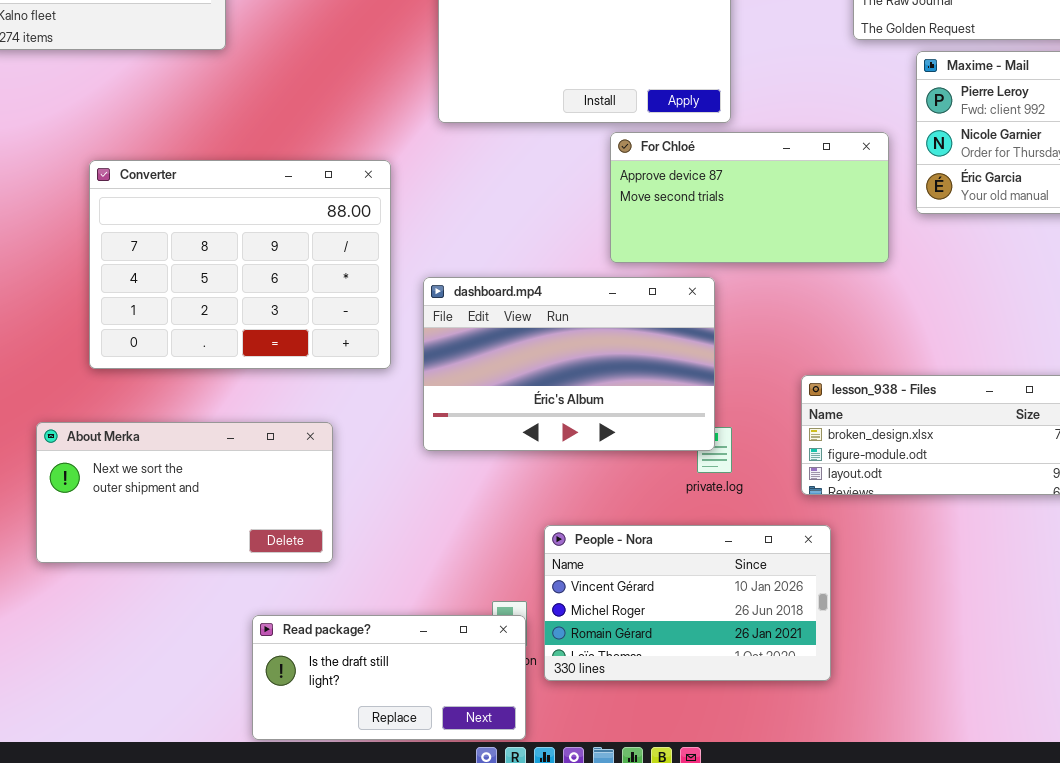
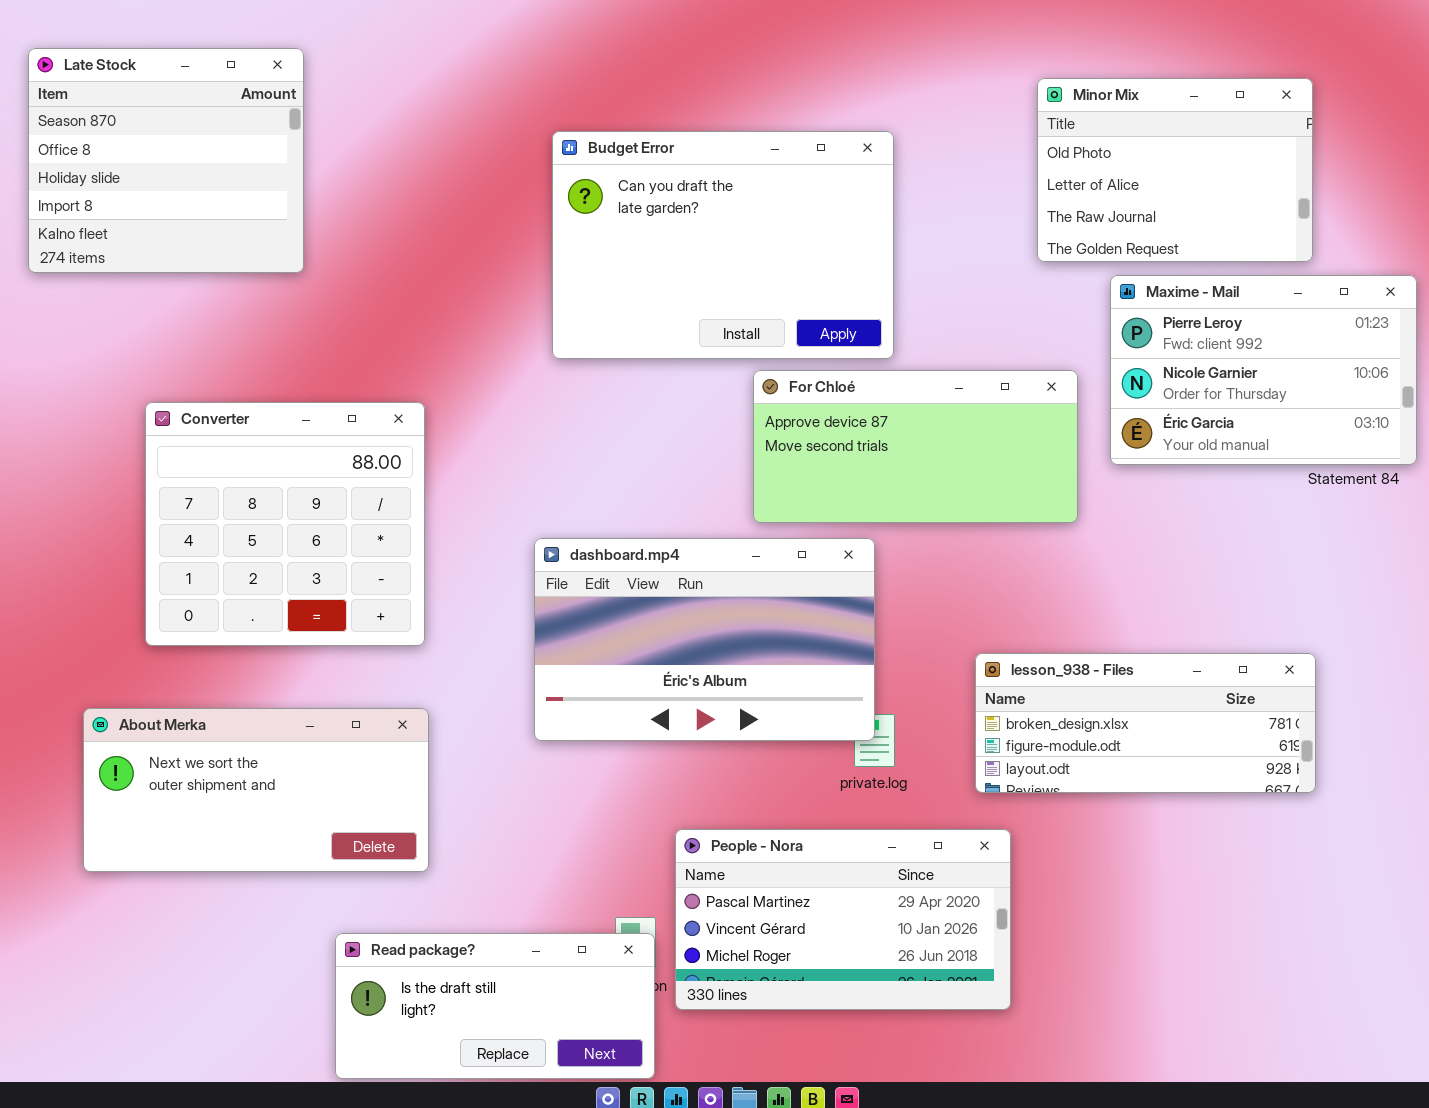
Converter: [89,160,391,369] -> [145,402,425,646], resized
People - Nora: [544,525,831,681] -> [675,829,1011,1010], scrolled up 1 row

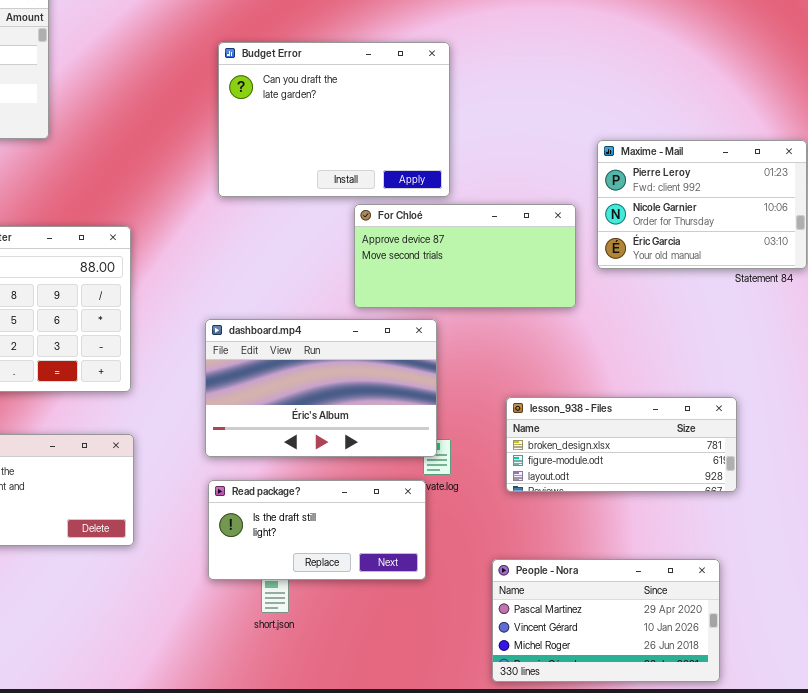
Minor Mix: [1037,78,1313,262] -> none, closed
People - Nora: [675,829,1011,1010] -> [492,559,720,682], moved
Read package?: [335,933,655,1079] -> [208,480,426,580], moved

